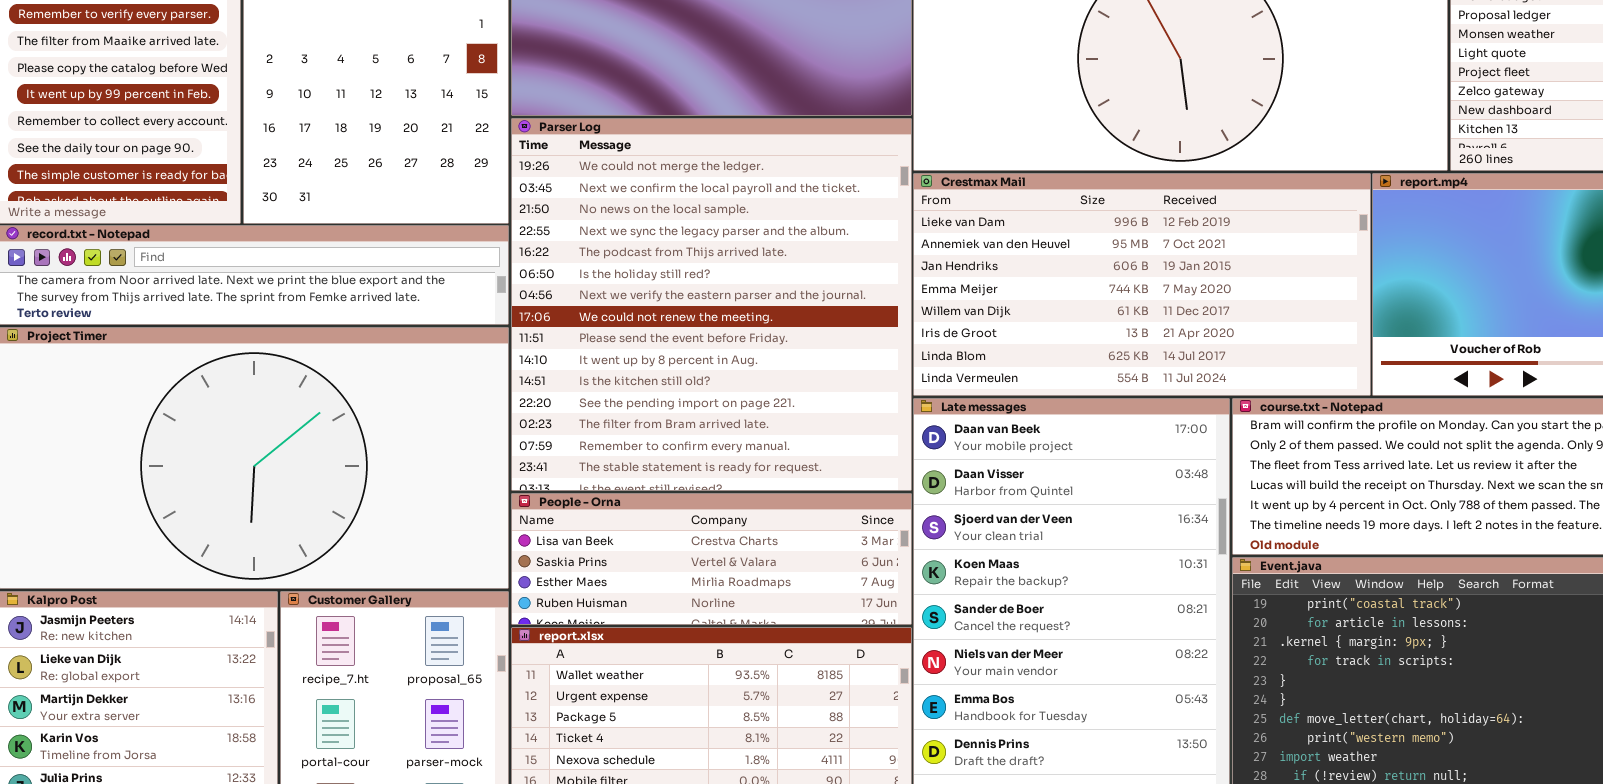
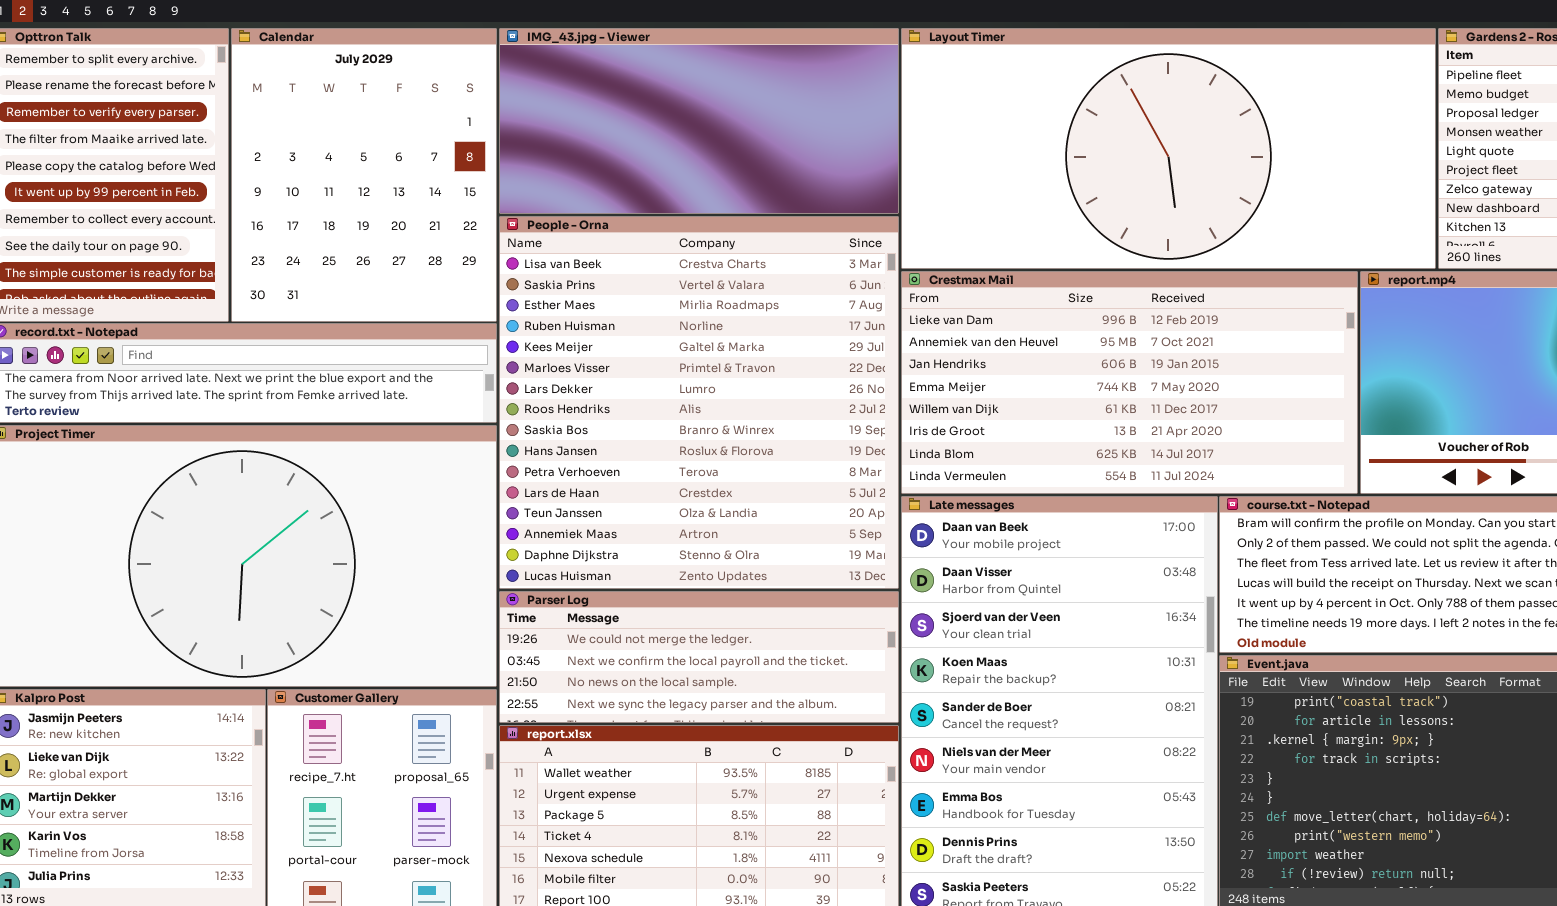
Parser Log: [511,118,912,491] -> [499,591,899,723], moved, resized
People - Orna: [511,493,912,625] -> [499,216,899,589], moved, resized

